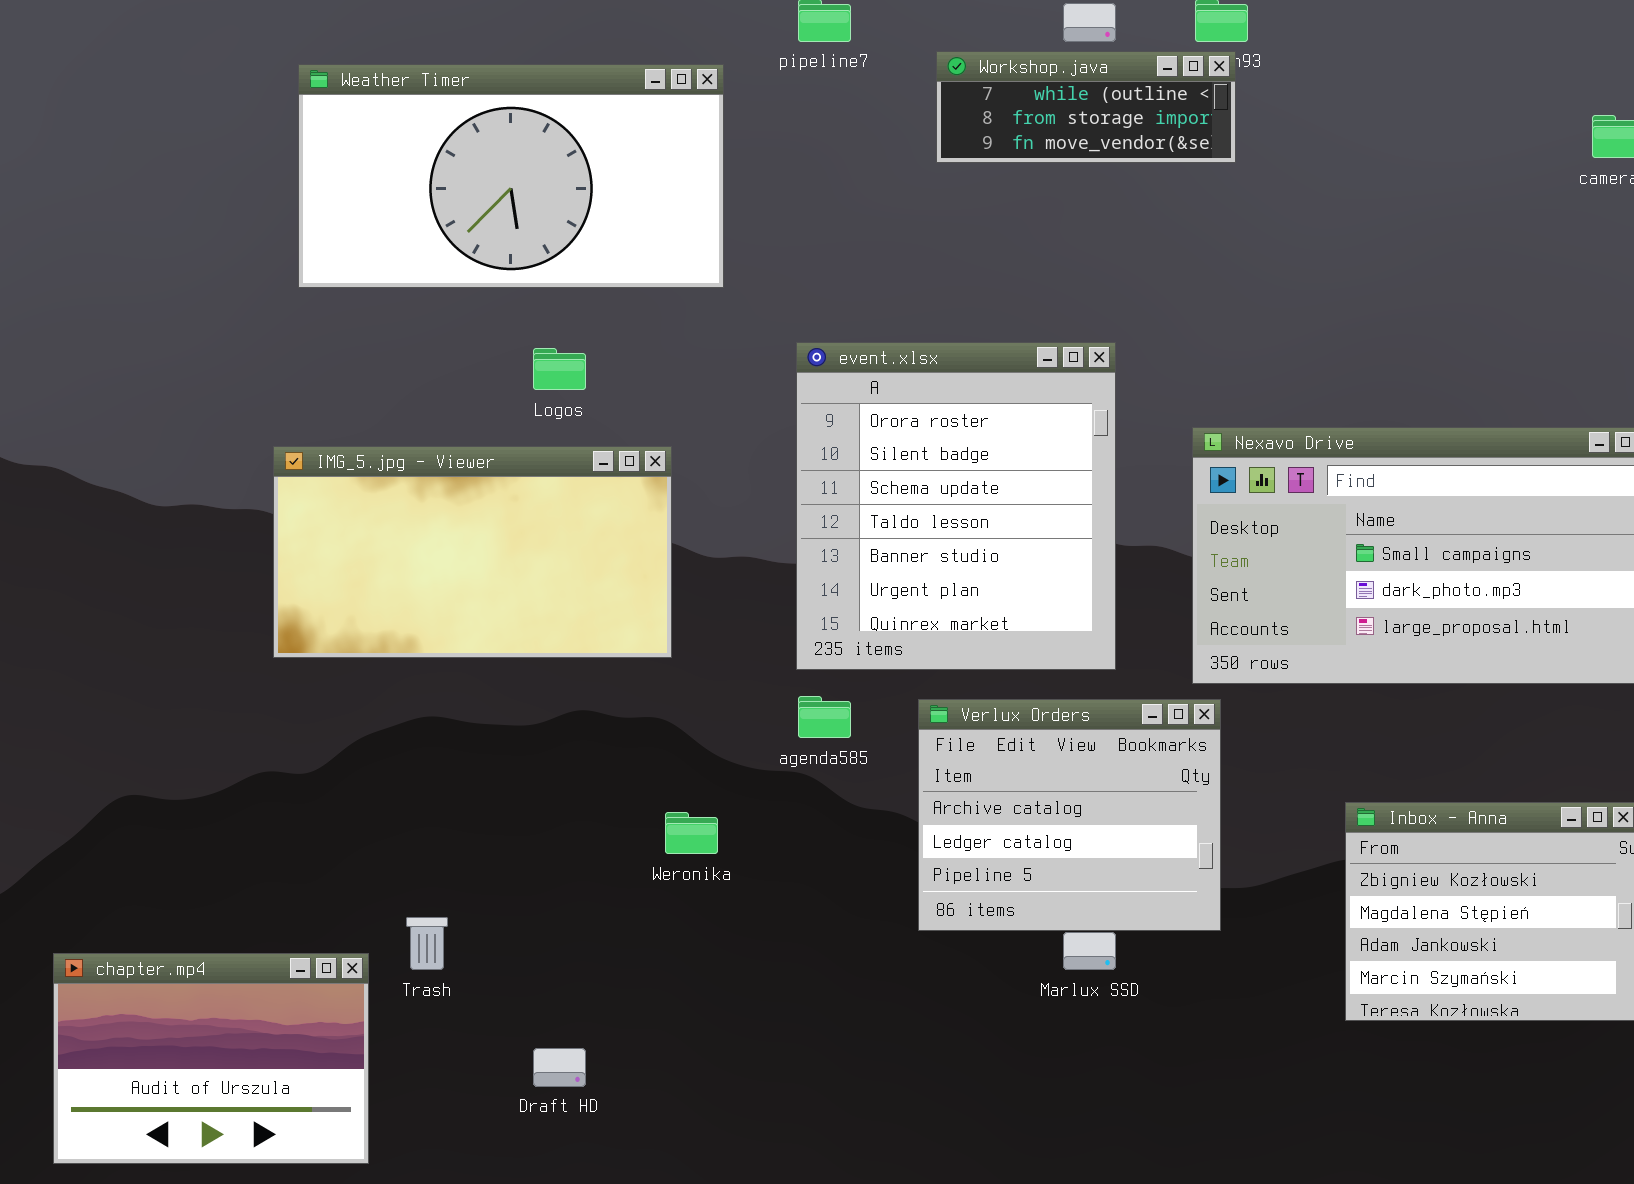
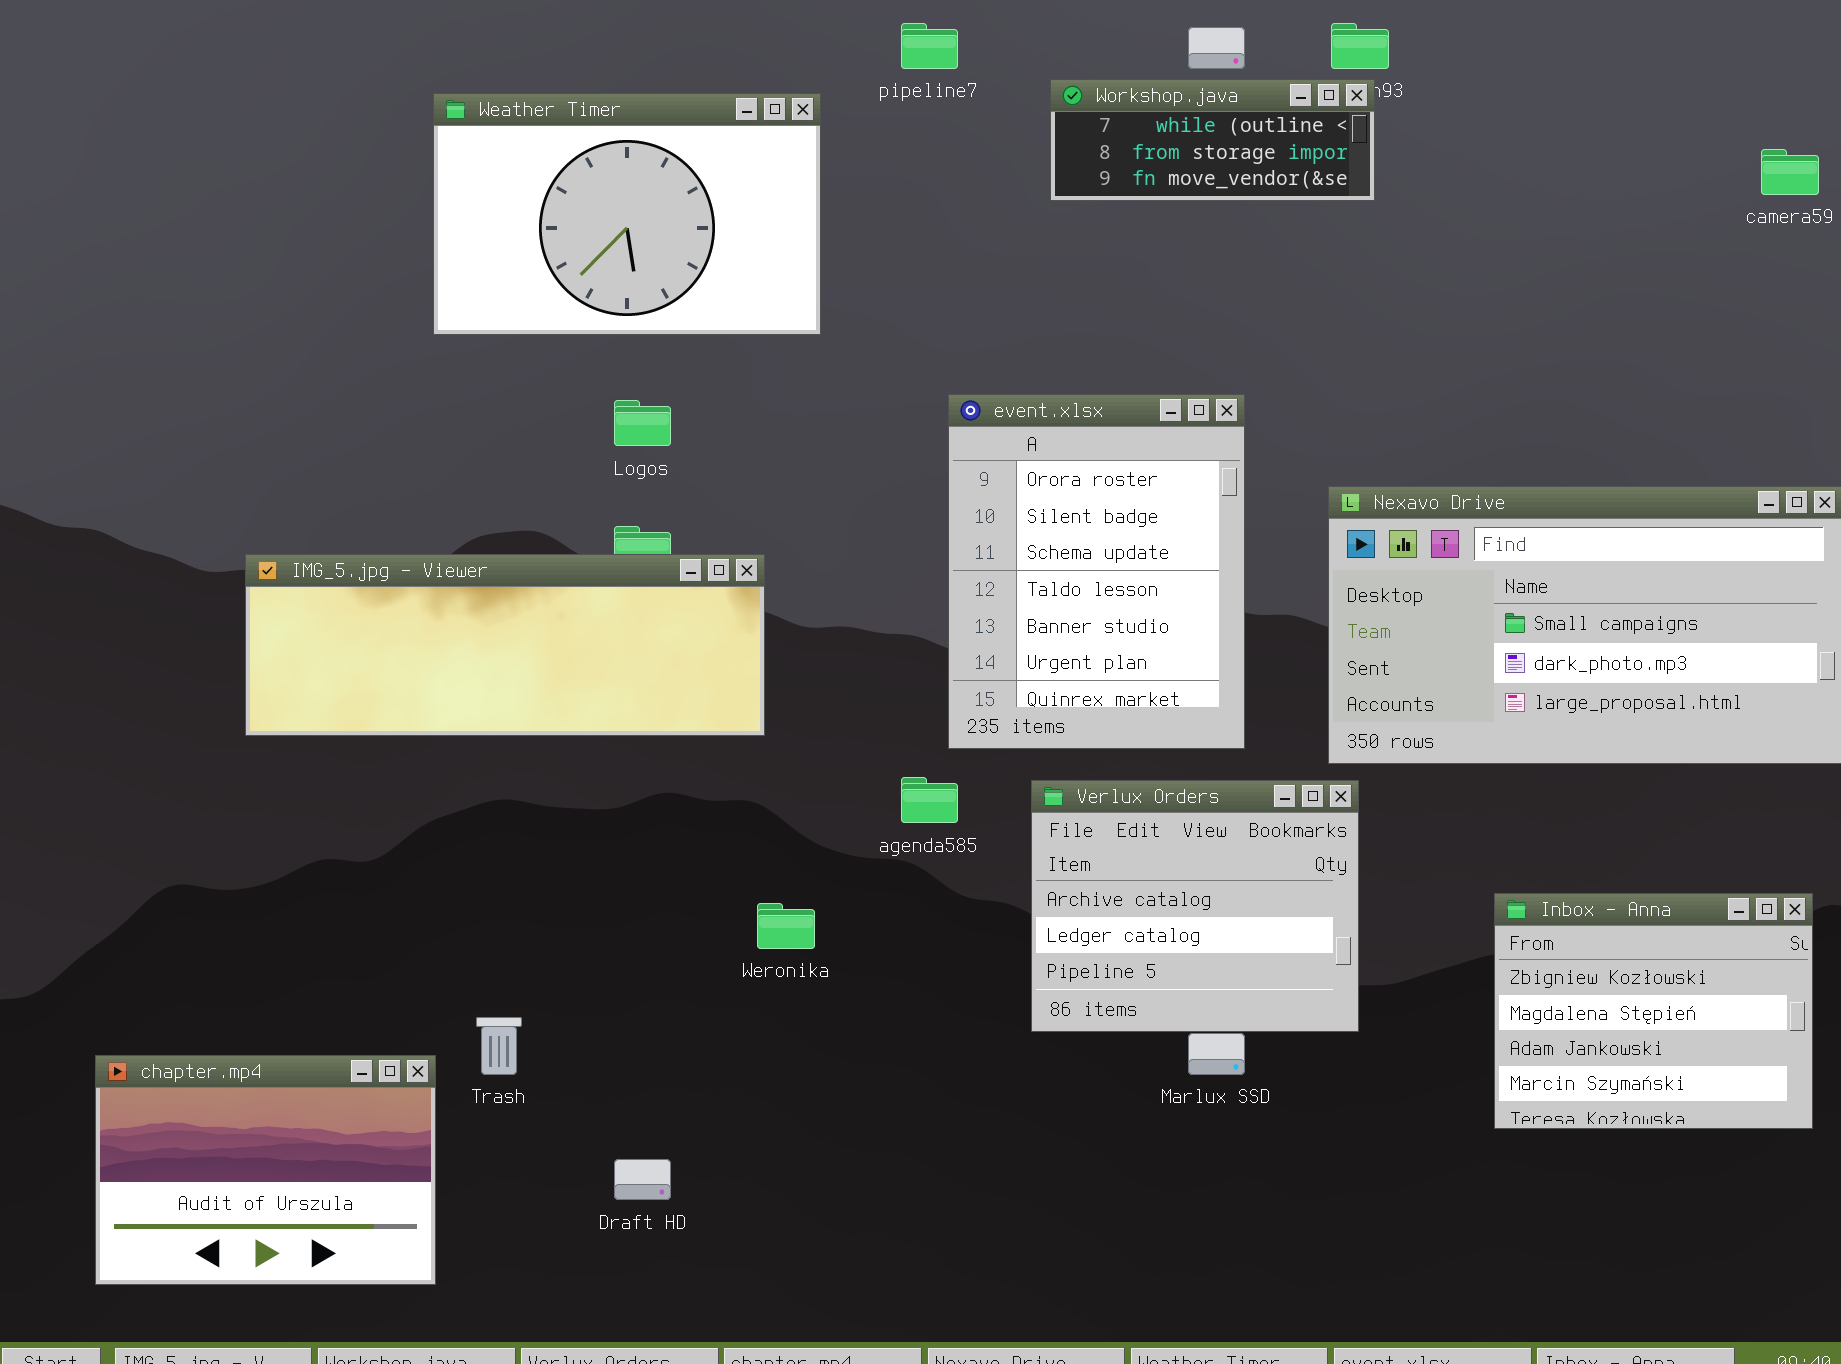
Weather Timer: [298,64,724,288] -> [433,93,821,335], resized
event.xlsx: [796,342,1116,670] -> [948,394,1245,749], resized
IMG_5.jpg - Viewer: [273,446,672,658] -> [245,554,765,736], resized

